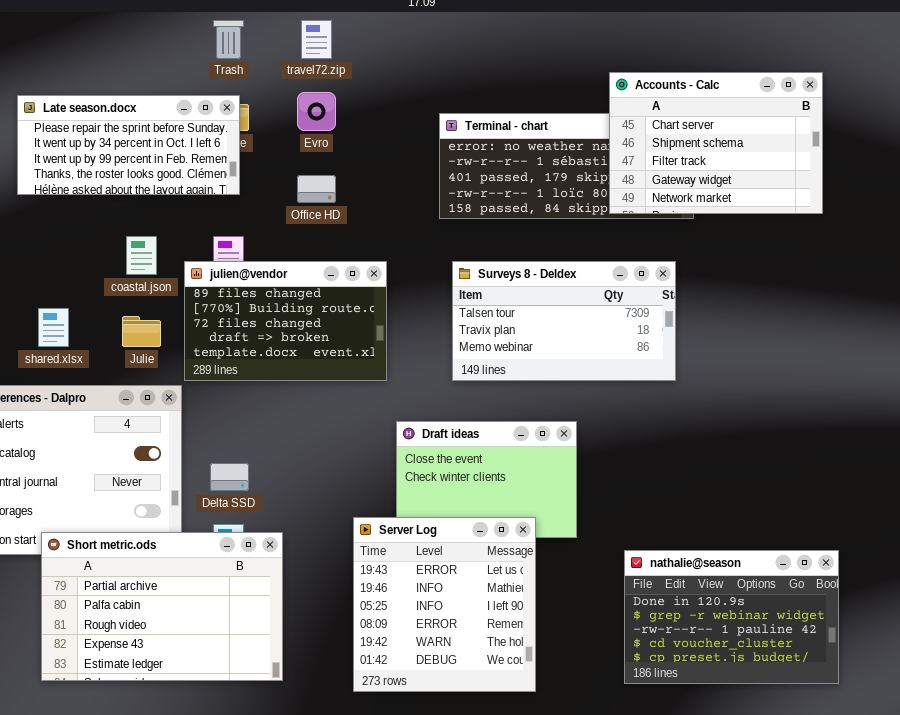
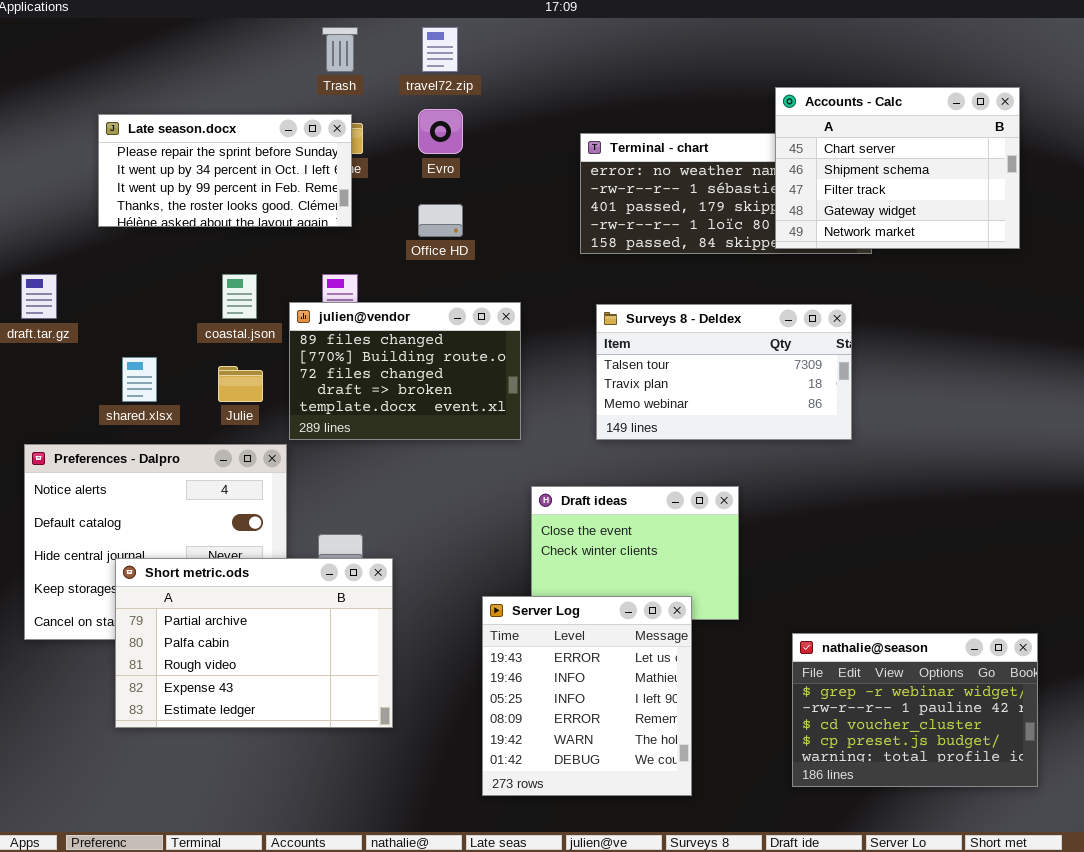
Short metric.ods: [41,532,283,681] -> [115,558,393,728], moved
nathalie@season: [624,550,839,684] -> [792,633,1038,787], scrolled down 1 row

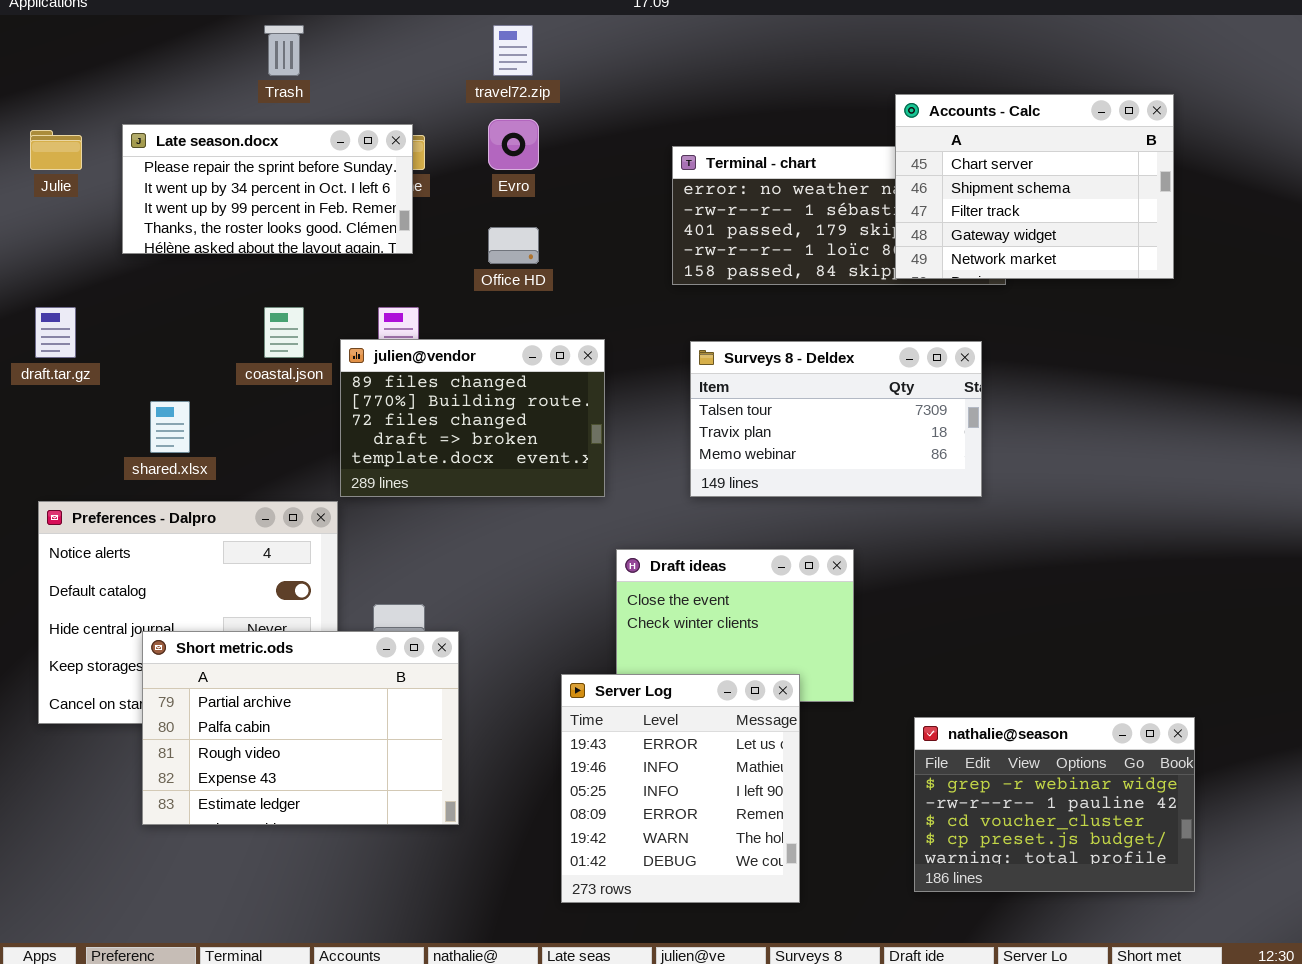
Trash: [322,27,358,72] -> [264,25,304,76], moved
Julie: [218,366,263,402] -> [30,130,82,170], moved

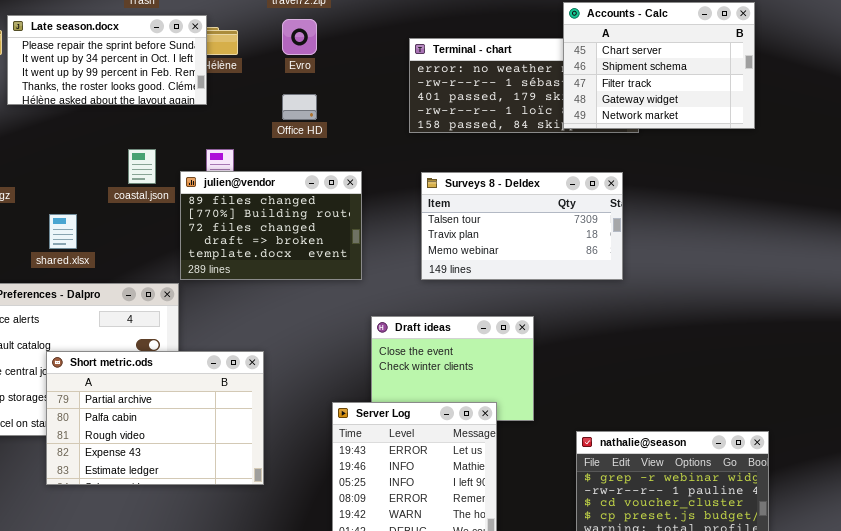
Late season.docx: [122,124,413,254] -> [7,15,207,105], moved
Short metric.ods: [142,631,459,825] -> [46,351,264,485], moved

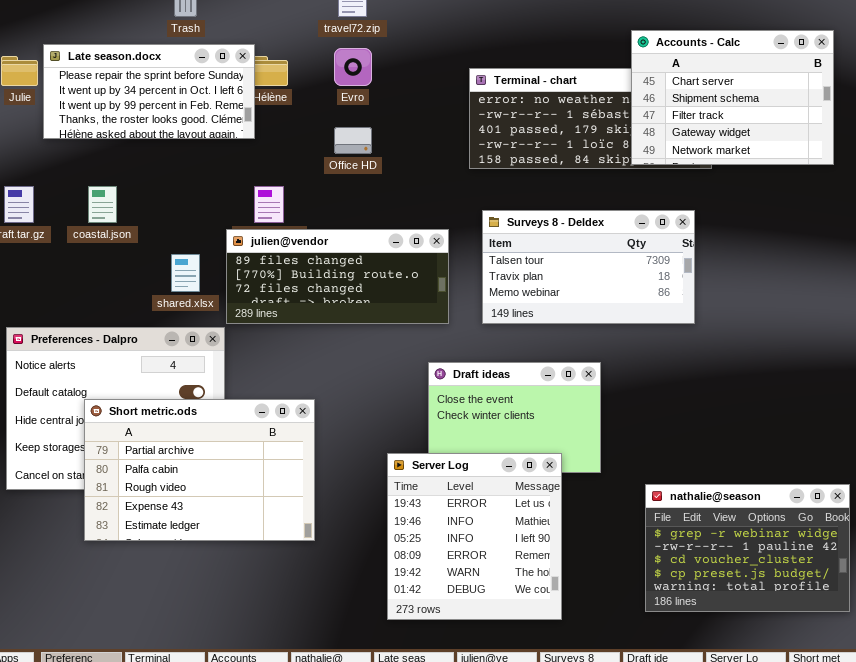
coastal.json: [128,149,156,184] -> [88,186,117,223], moved
julien@vendor: [180,171,362,280] -> [226,229,449,324], resized
shared.xlsx: [49,214,77,249] -> [171,254,200,292], moved

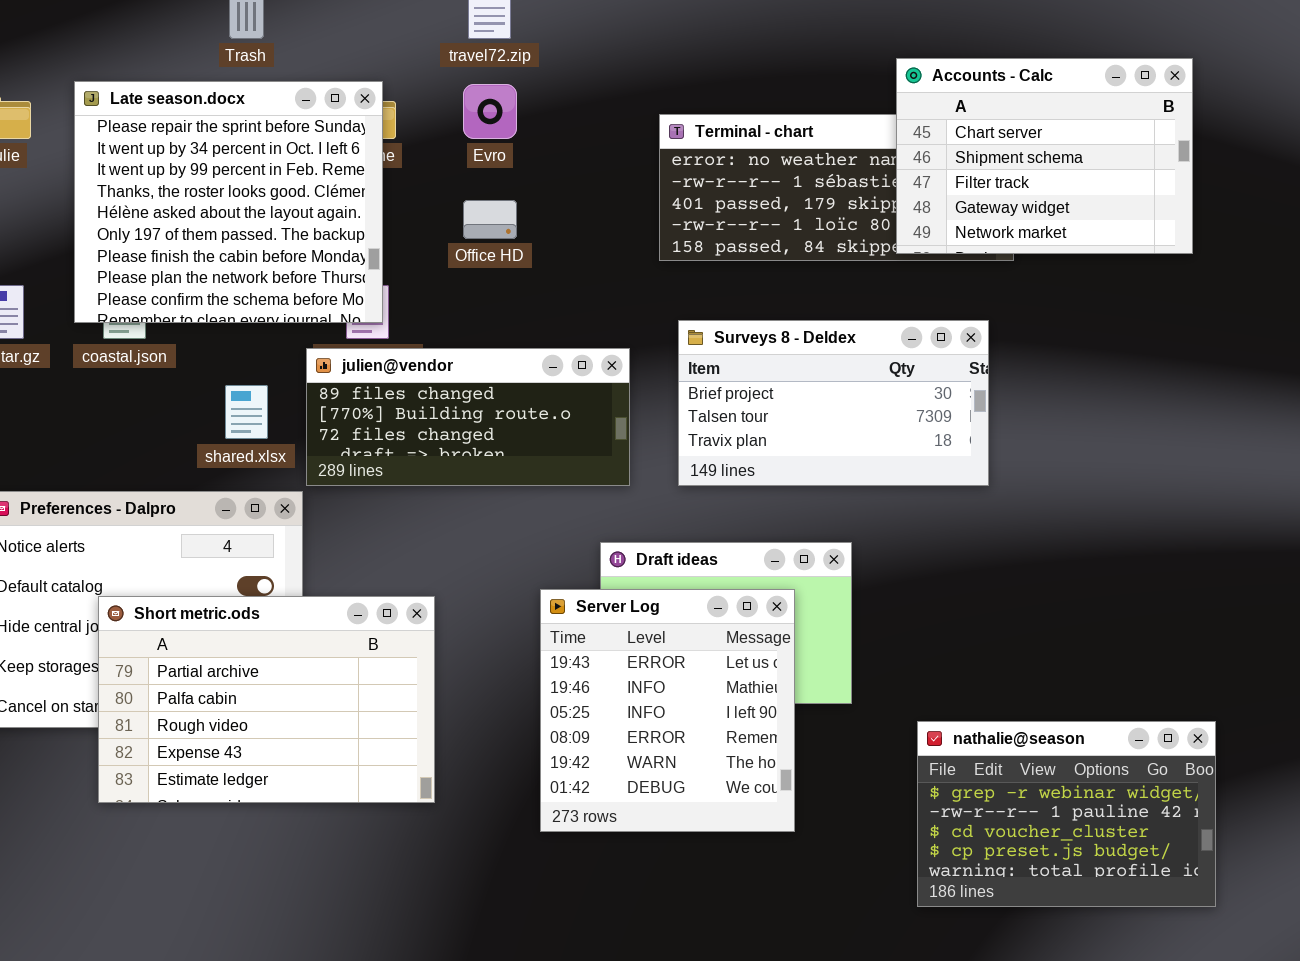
Late season.docx: [43,44,255,139] -> [74,81,383,323], moved, resized
Surveys 8 - Deldex: [482,210,695,324] -> [678,320,989,486], scrolled up 1 row
Server Log: [387,453,562,620] -> [540,589,795,832], moved

